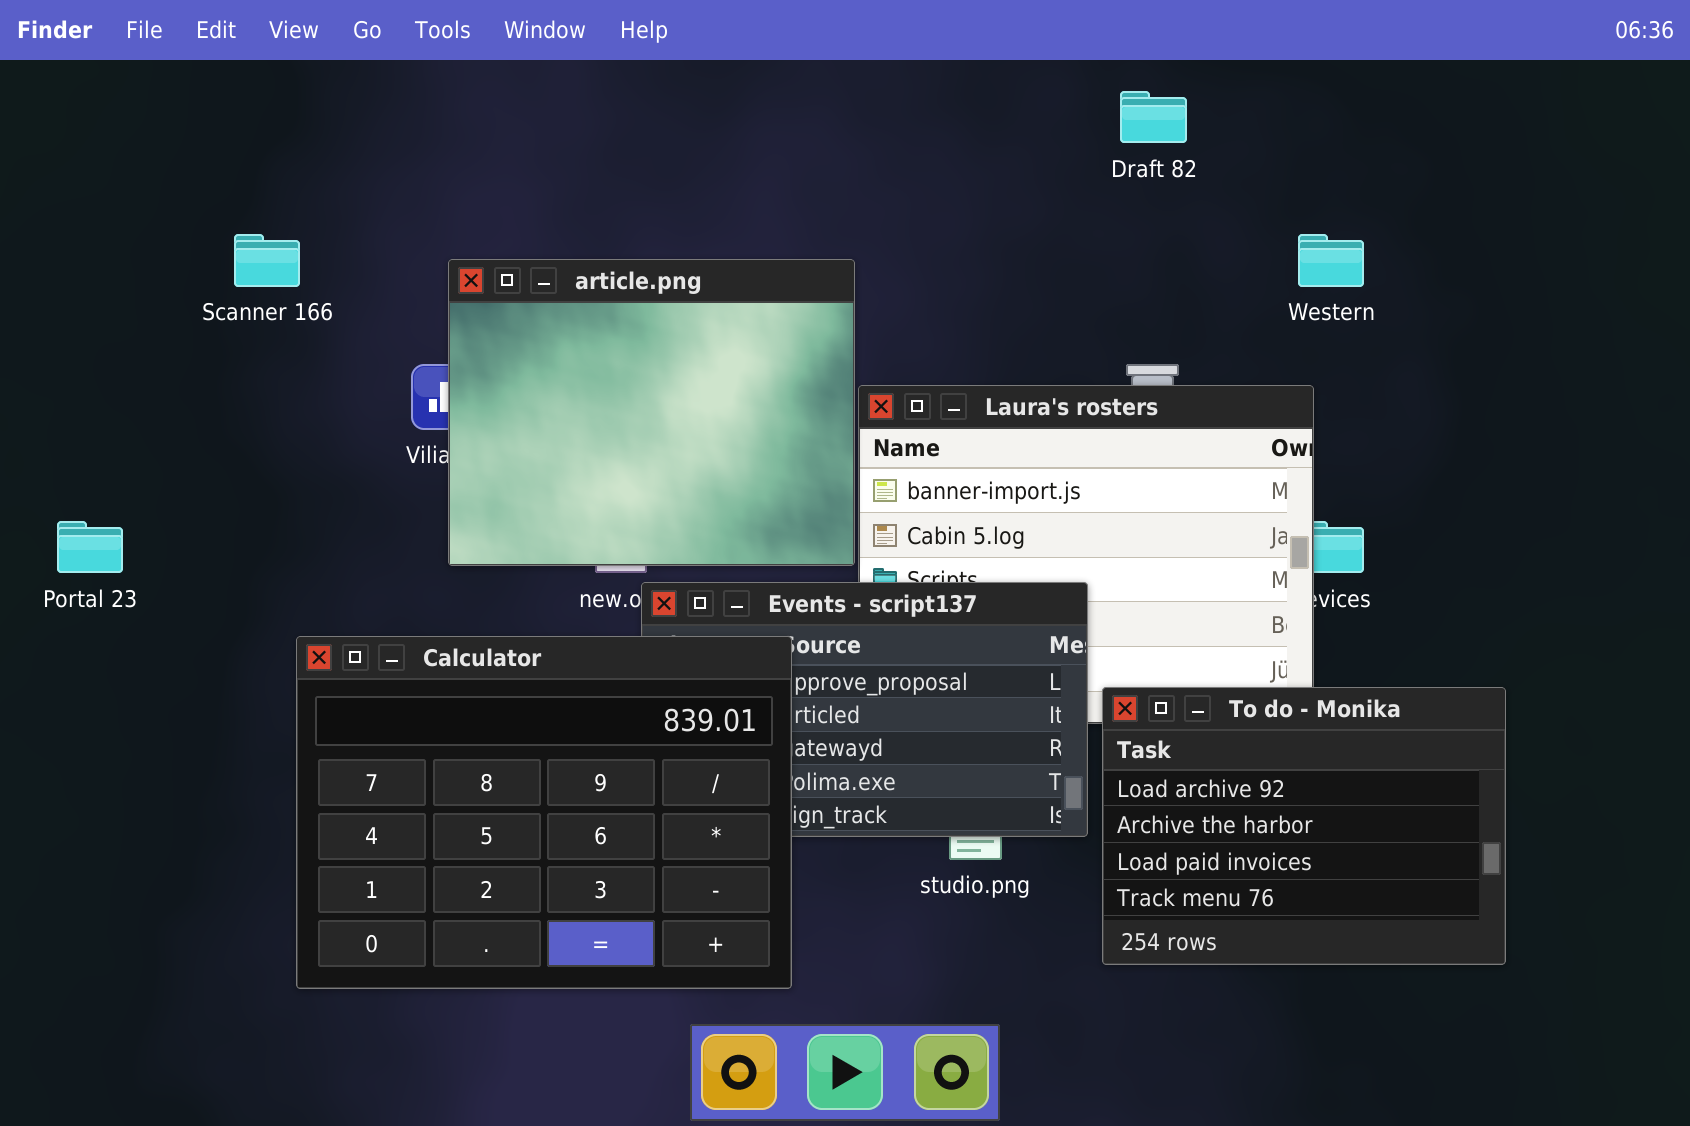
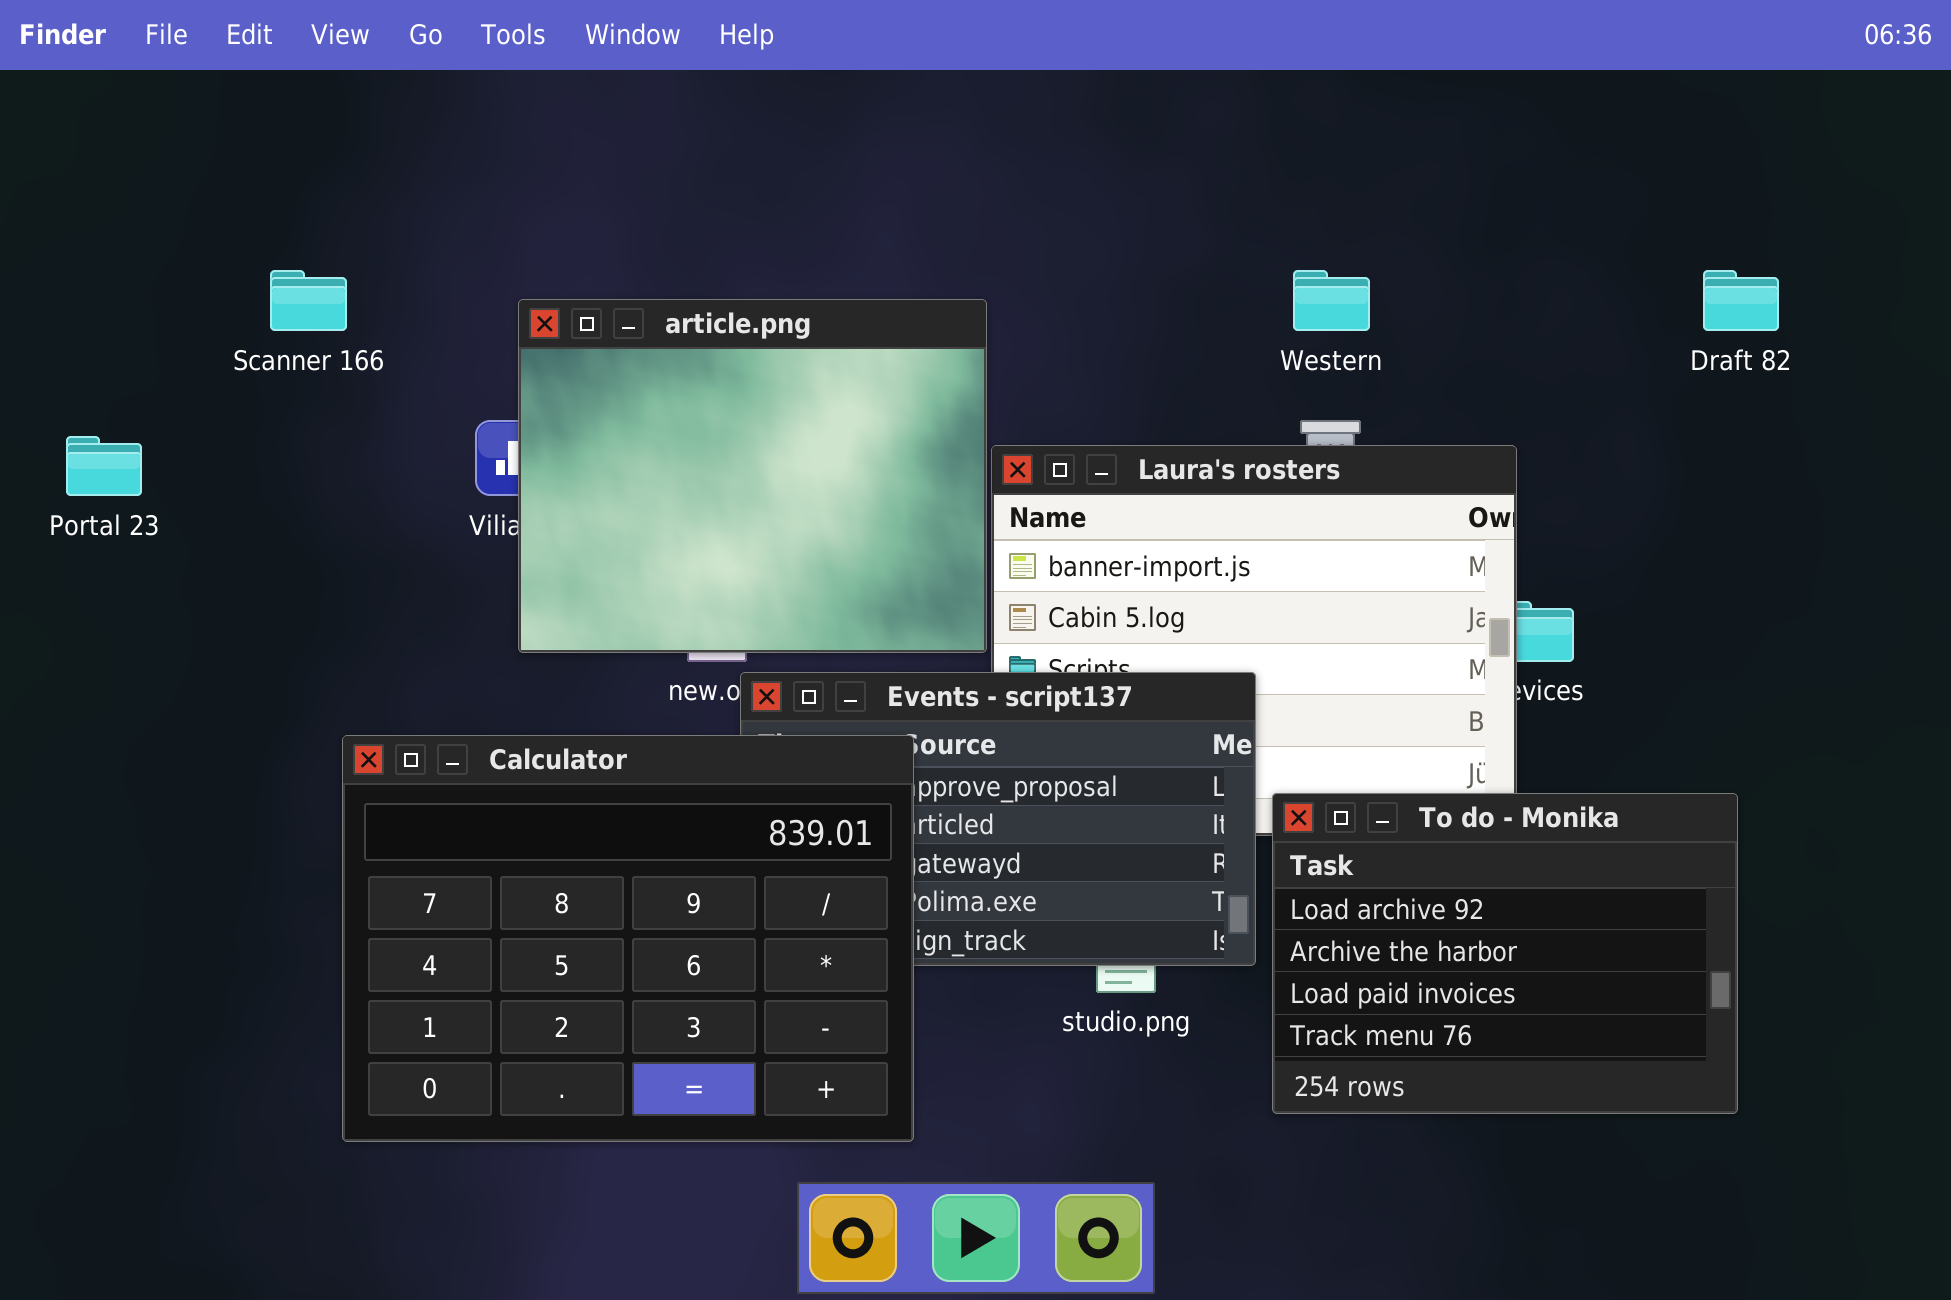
Draft 82: [1120,91,1187,143] -> [1703,270,1779,331], moved
Western: [1298,234,1364,287] -> [1293,270,1370,331], moved
Portal 23: [57,521,123,573] -> [66,436,142,496], moved

